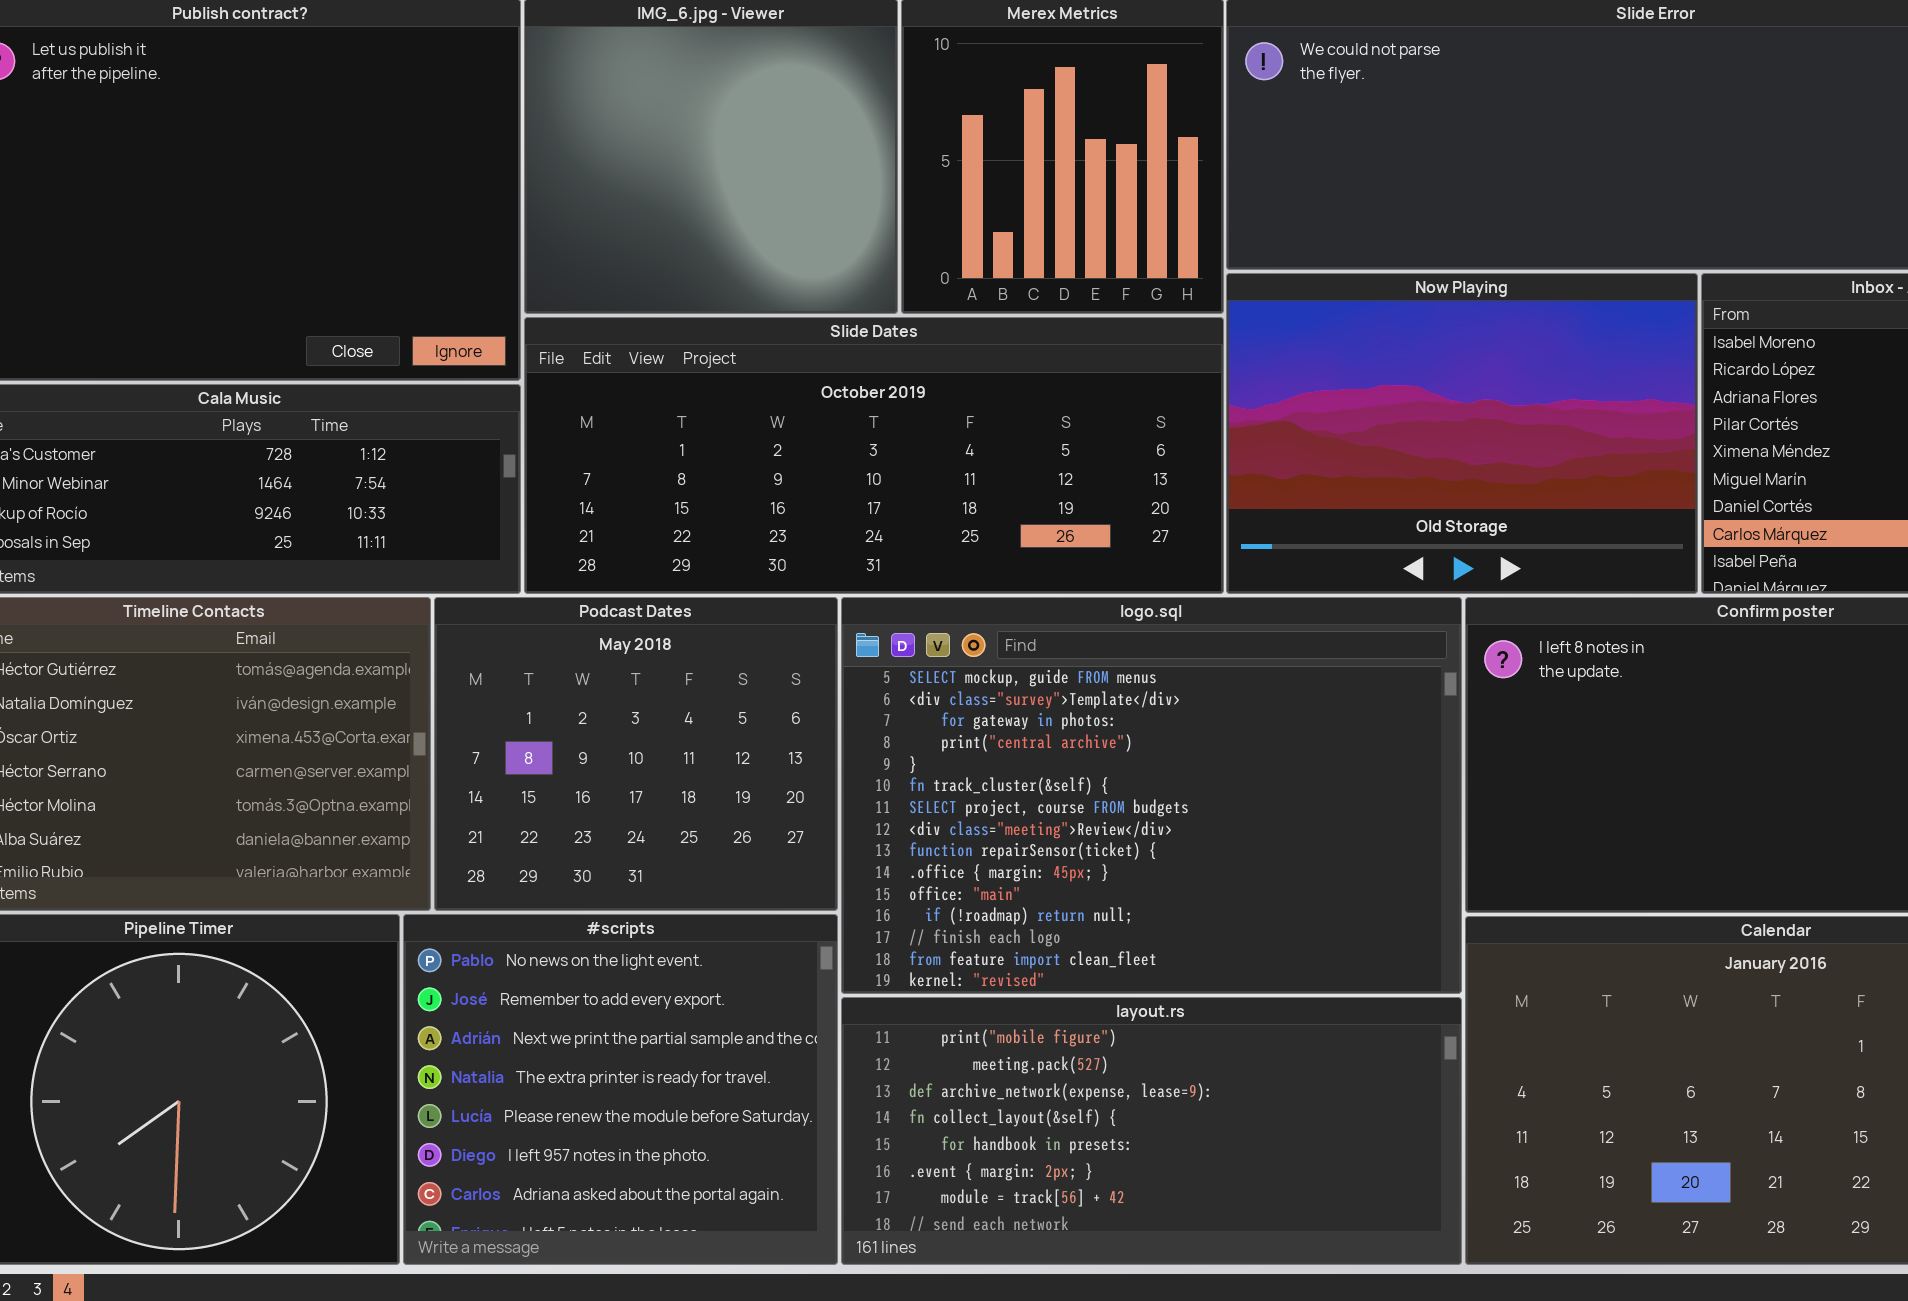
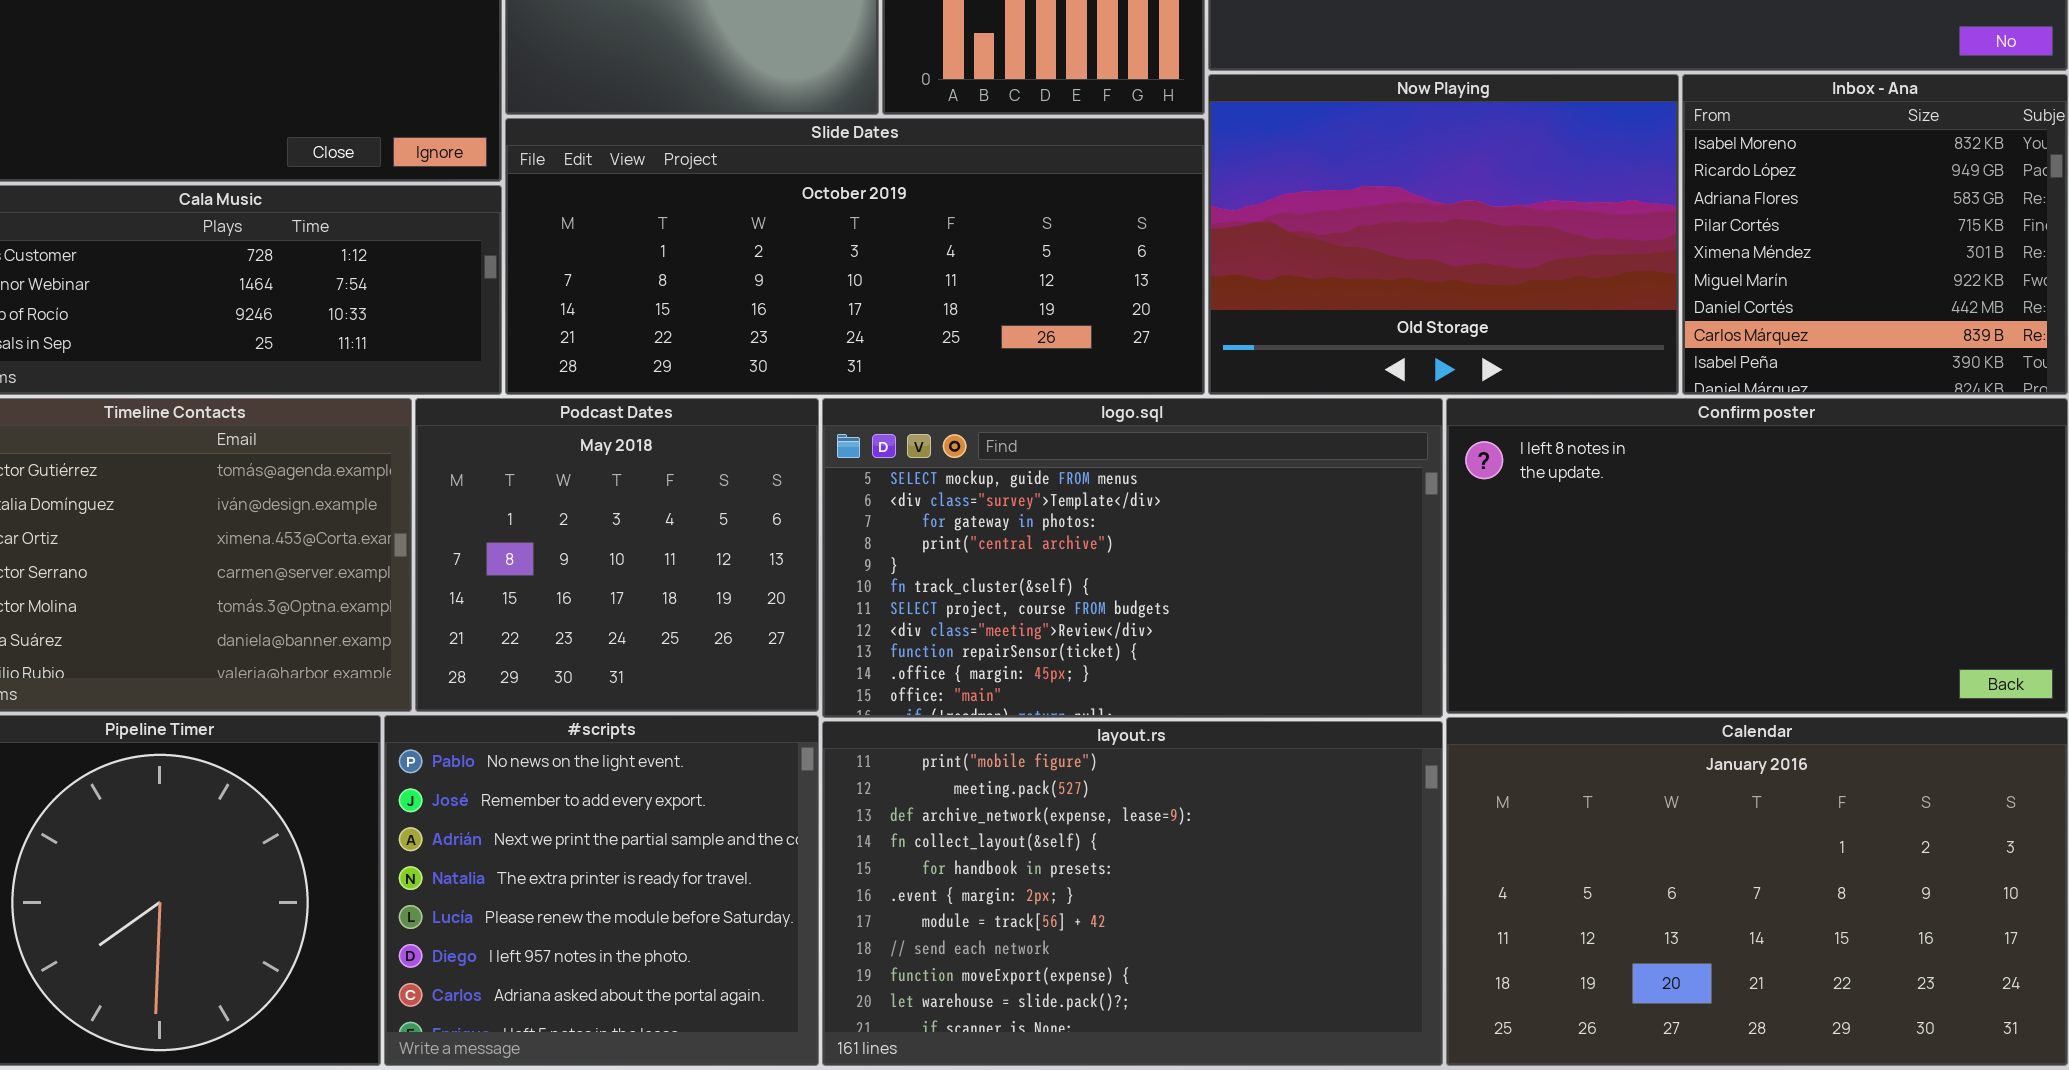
logo.sql: [841,597,1462,994] -> [822,398,1443,718], resized
layout.rs: [841,997,1462,1265] -> [822,721,1443,1066], resized

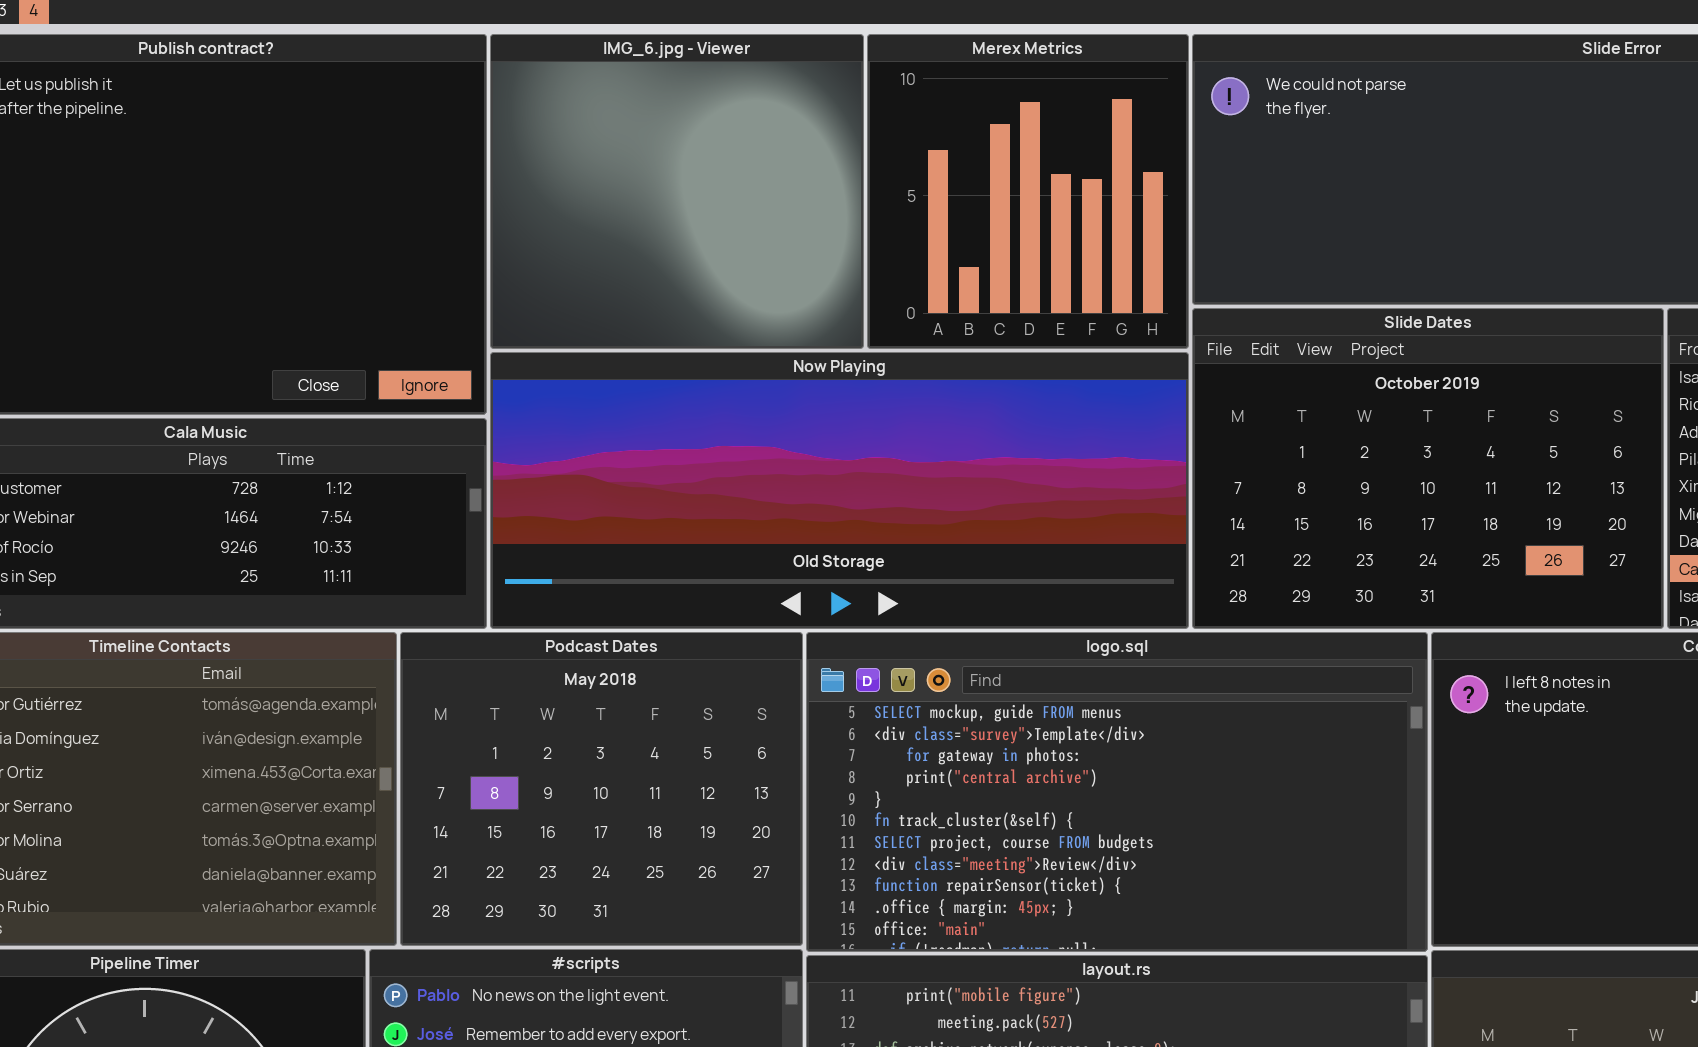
Now Playing: [1208,74,1679,395] -> [490,352,1189,629], moved, resized
Slide Dates: [505,118,1205,395] -> [1192,308,1664,629], moved, resized

